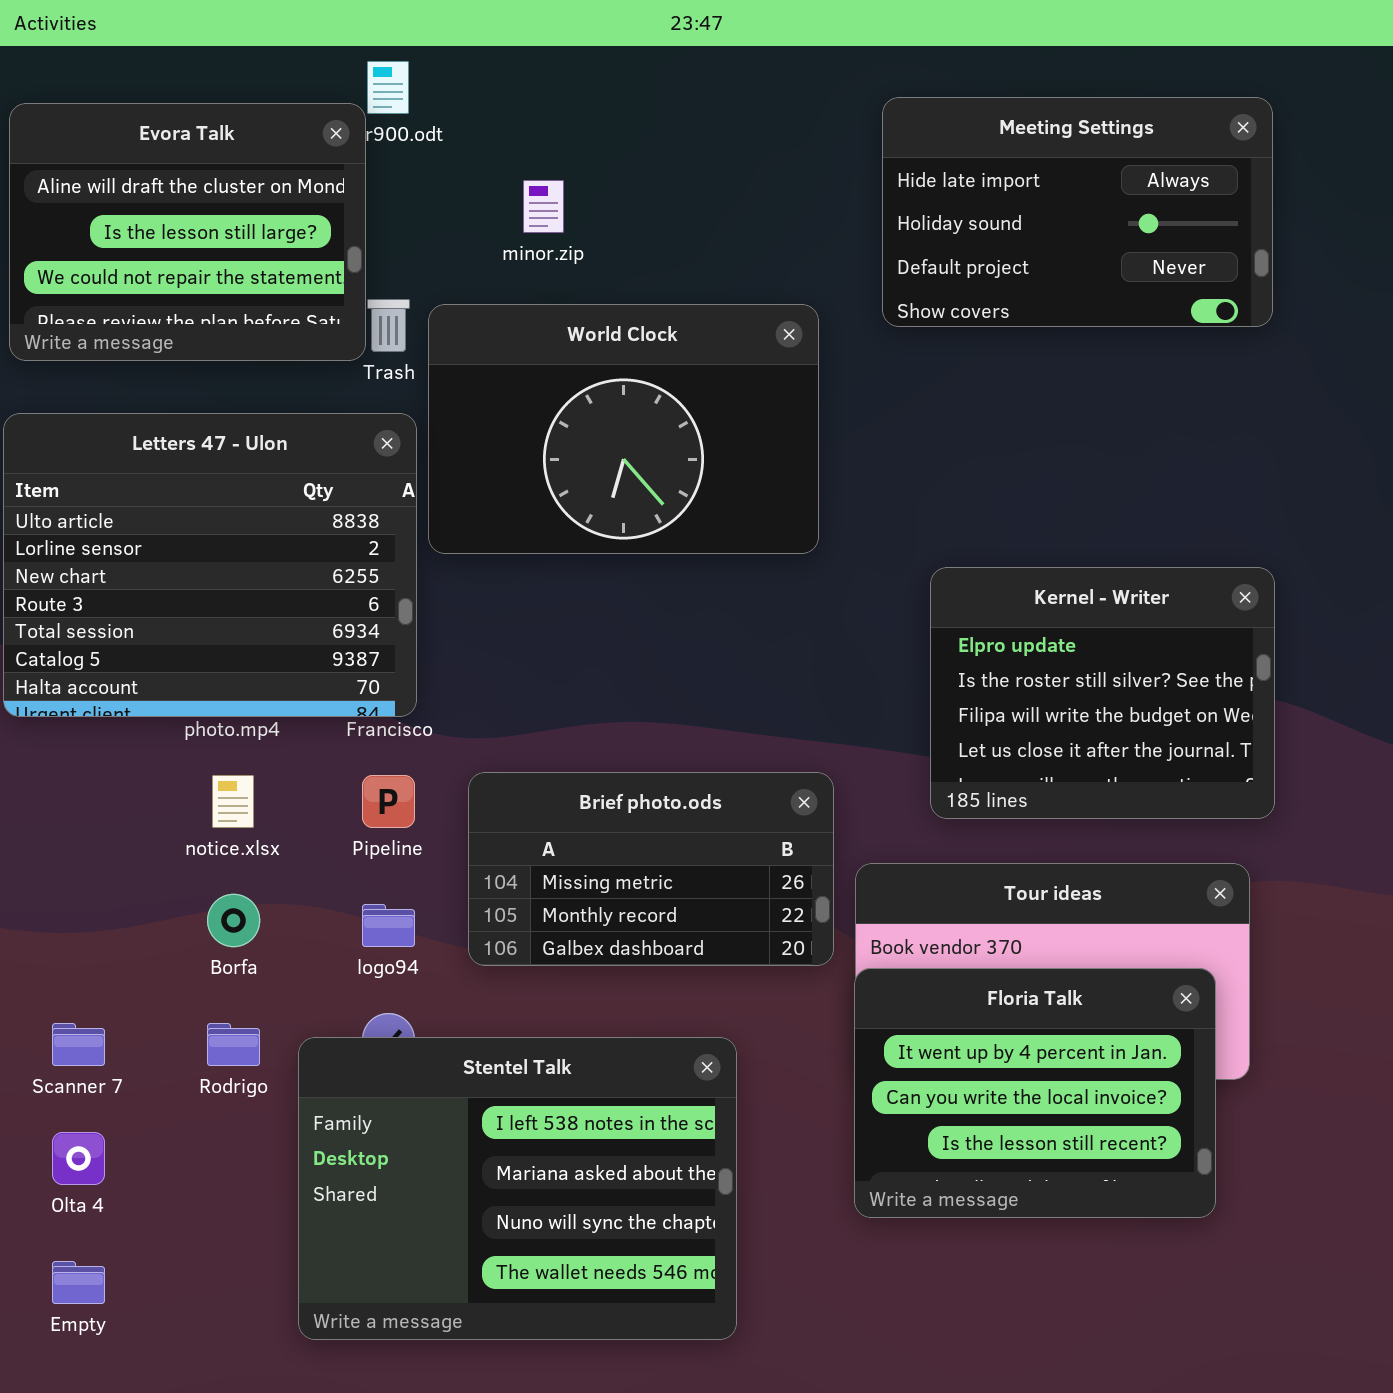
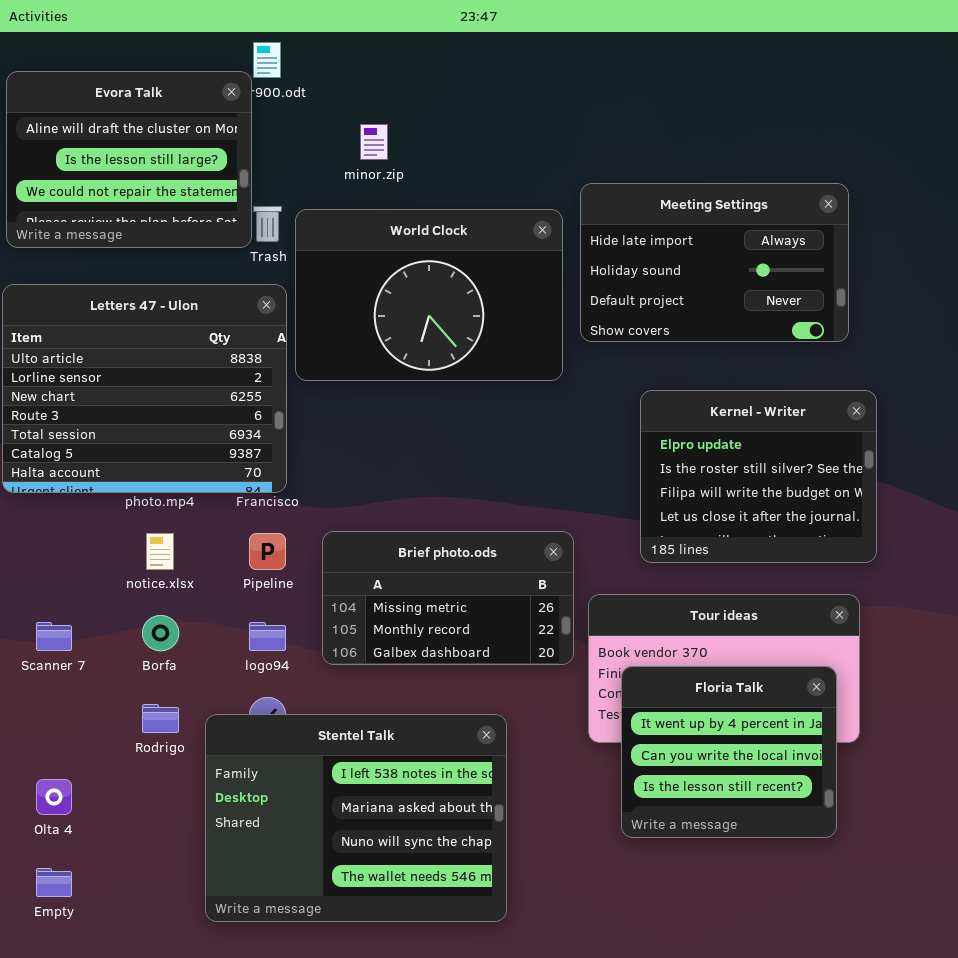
Meeting Settings: [882,97,1273,327] -> [580,183,849,342], moved
Floria Talk: [854,968,1216,1218] -> [621,666,837,838], resized
Scanner 7: [52,1023,105,1066] -> [36,622,72,651], moved

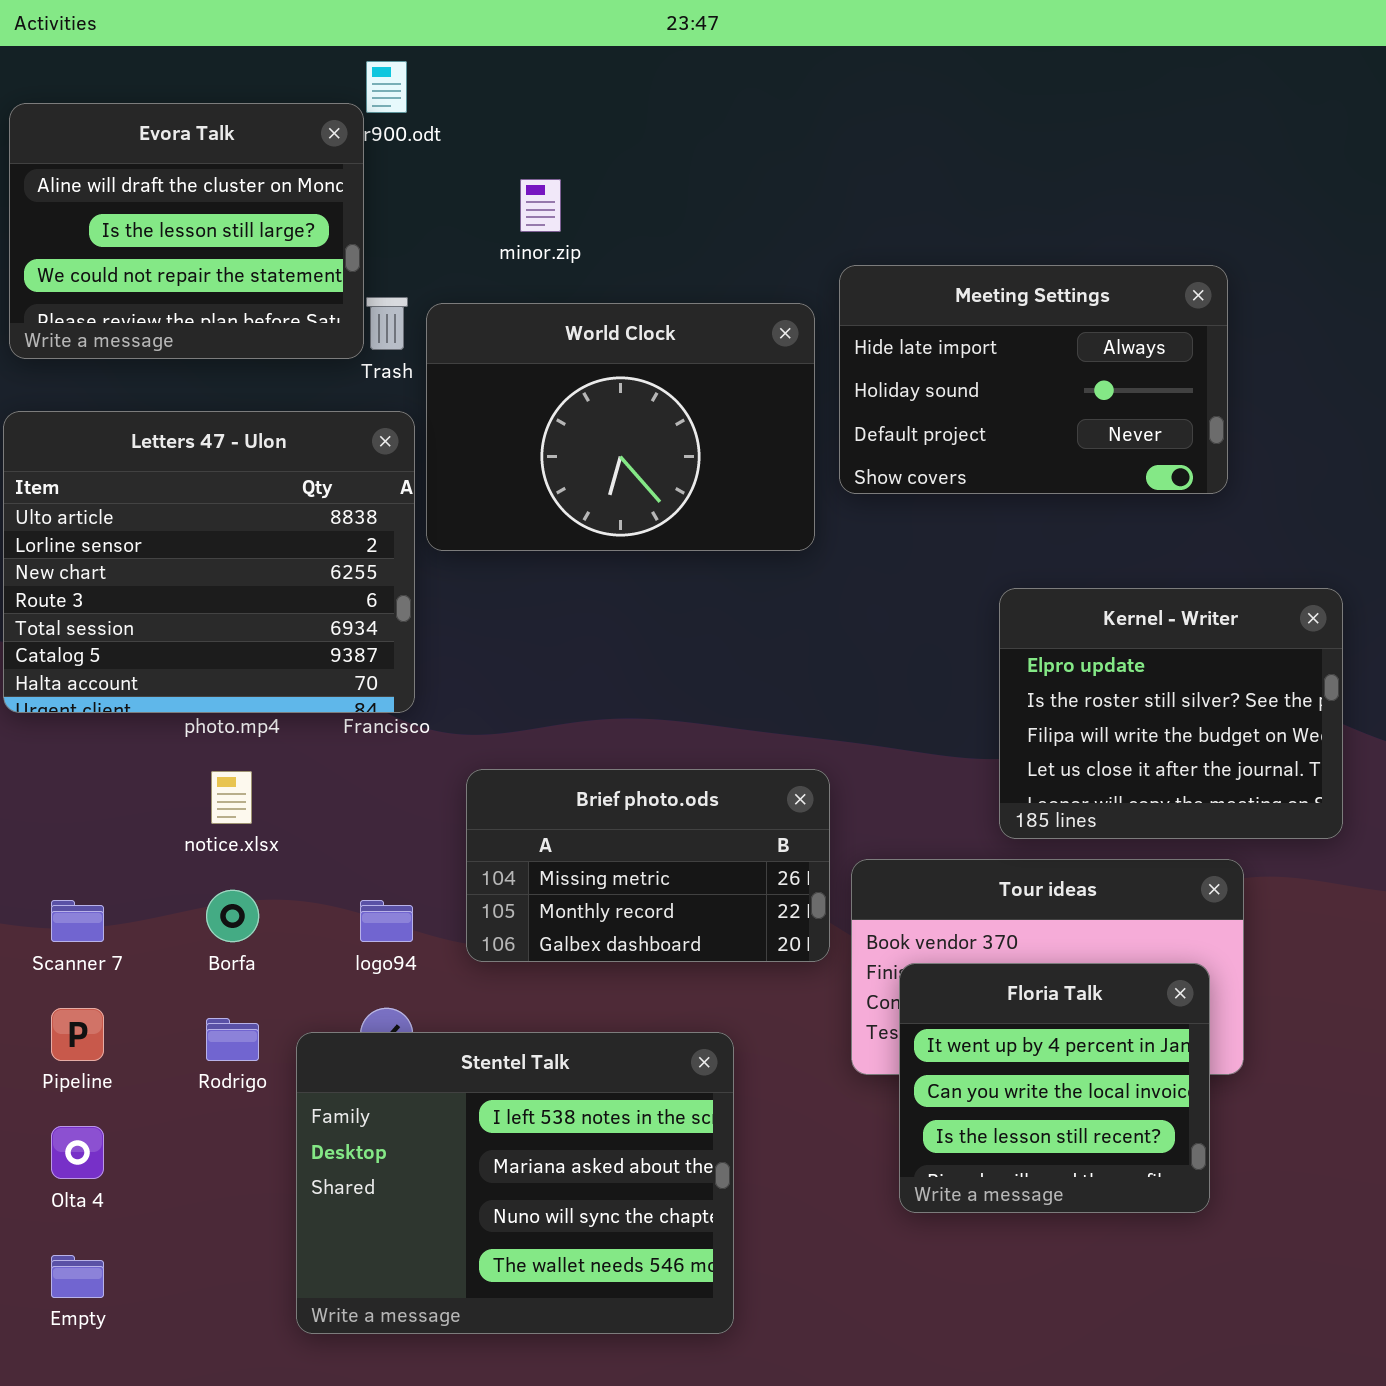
Kernel - Writer: [640,390,877,563] -> [999,588,1343,839], moved
Pipeline: [249,533,286,570] -> [51,1008,104,1061], moved

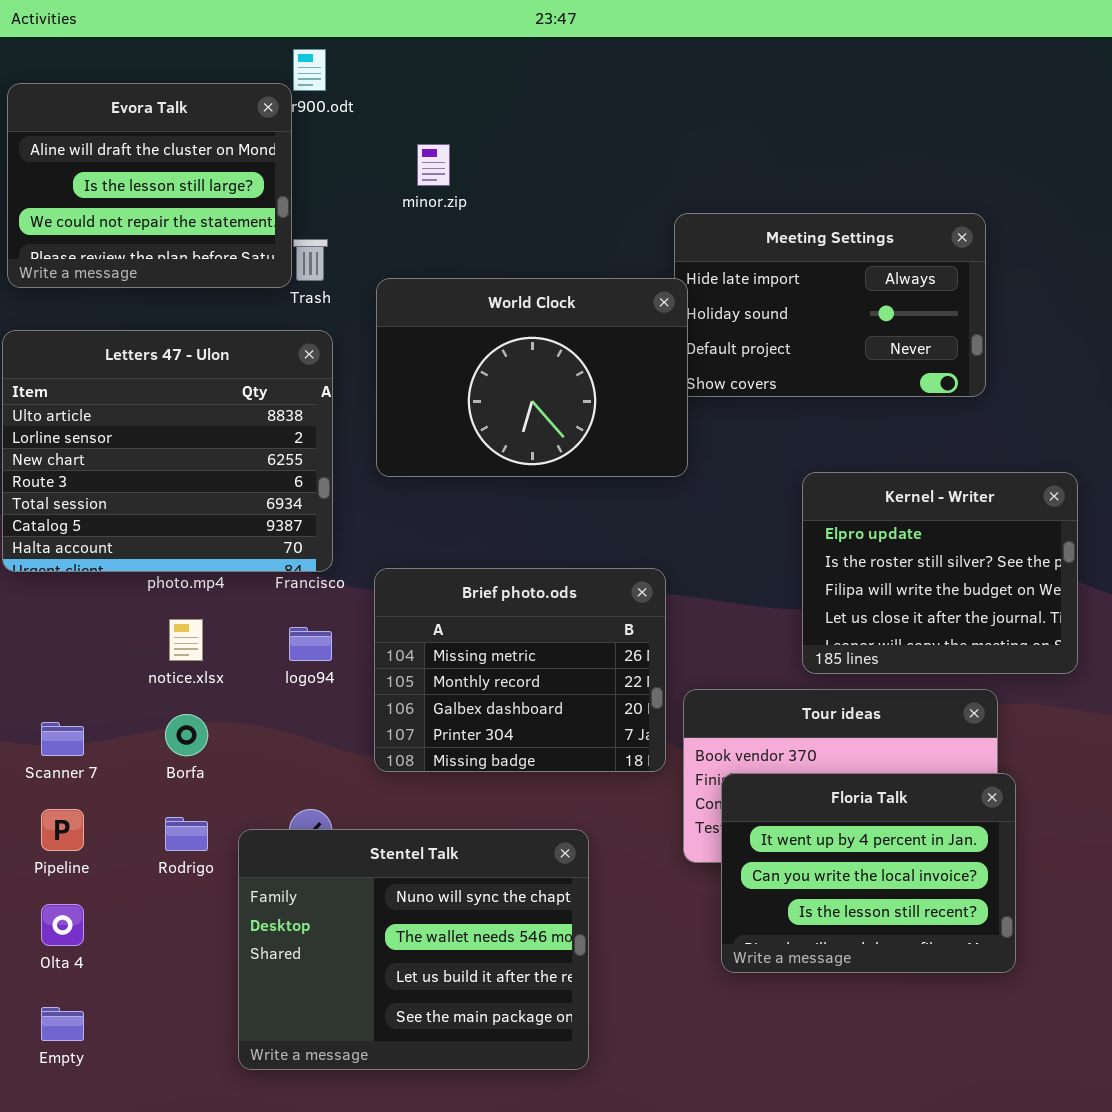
World Clock: [426,303,815,551] -> [376,278,688,477], moved
Brief photo.ods: [466,769,830,962] -> [374,568,666,772], resized
logo94: [360,900,413,942] -> [289,627,332,661], moved
Floria Talk: [899,963,1210,1213] -> [721,773,1016,973], resized
Stentel Talk: [296,1032,734,1334] -> [238,829,589,1070], scrolled down 2 rows

